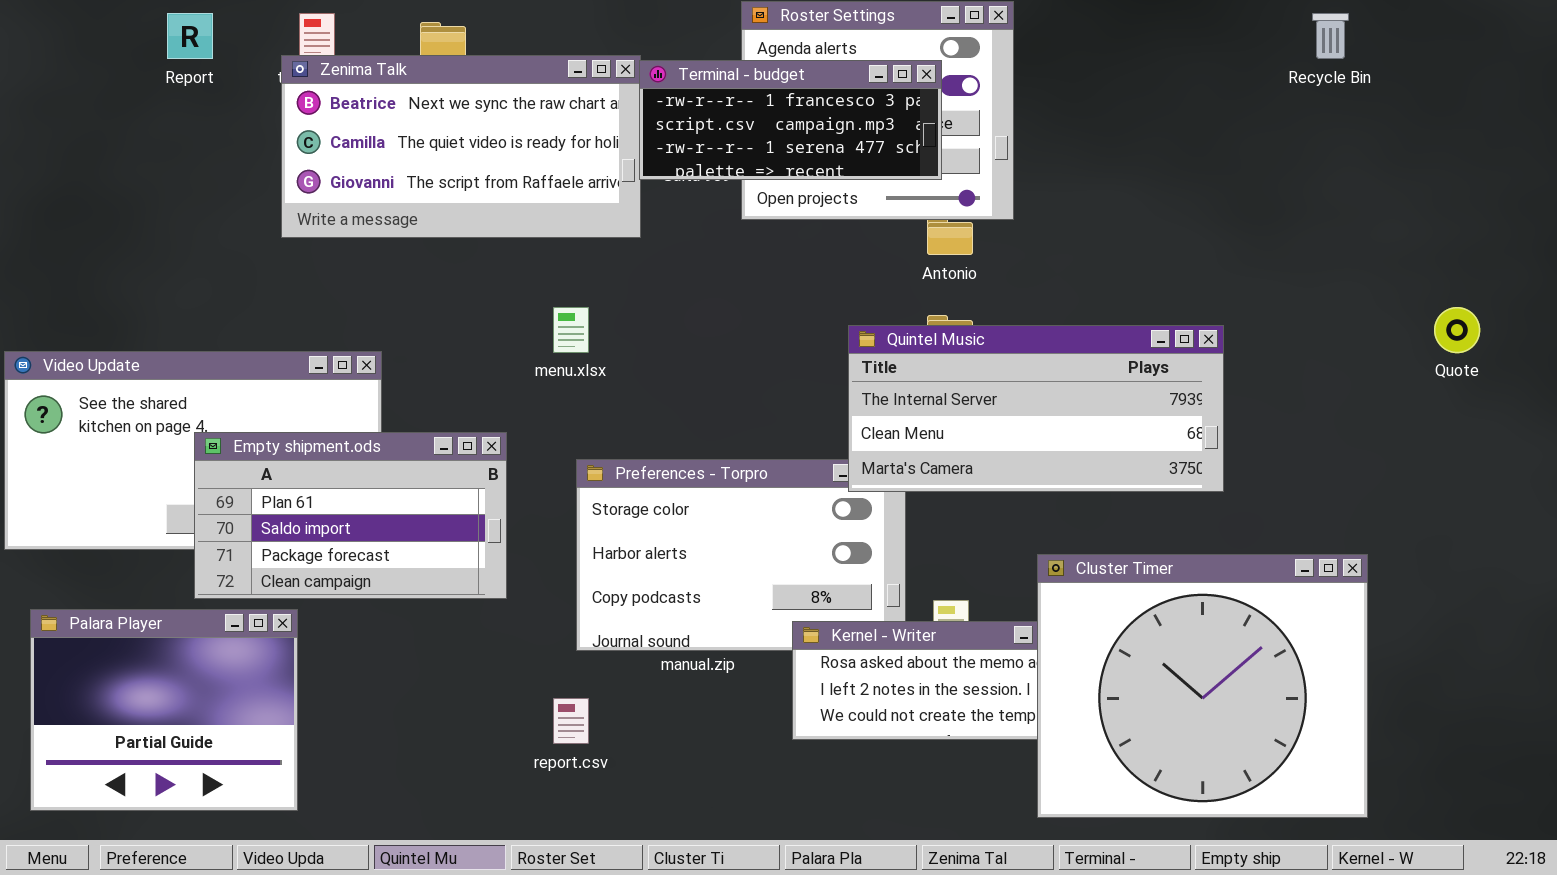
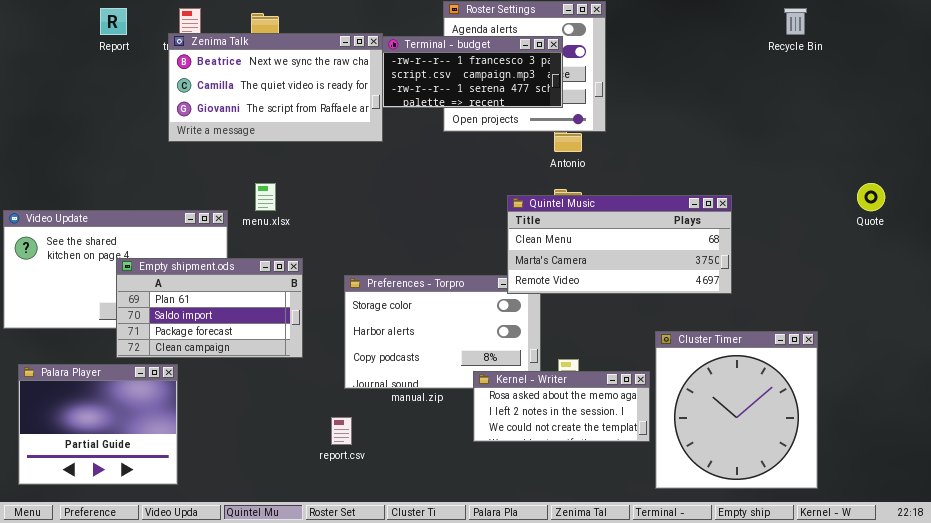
menu.xlsx: [553,307,589,353] -> [255,183,276,211], moved
Quintel Music: [848,325,1224,492] -> [507,195,732,294], scrolled down 1 row
Cluster Timer: [1037,554,1368,818] -> [655,331,818,489], resized

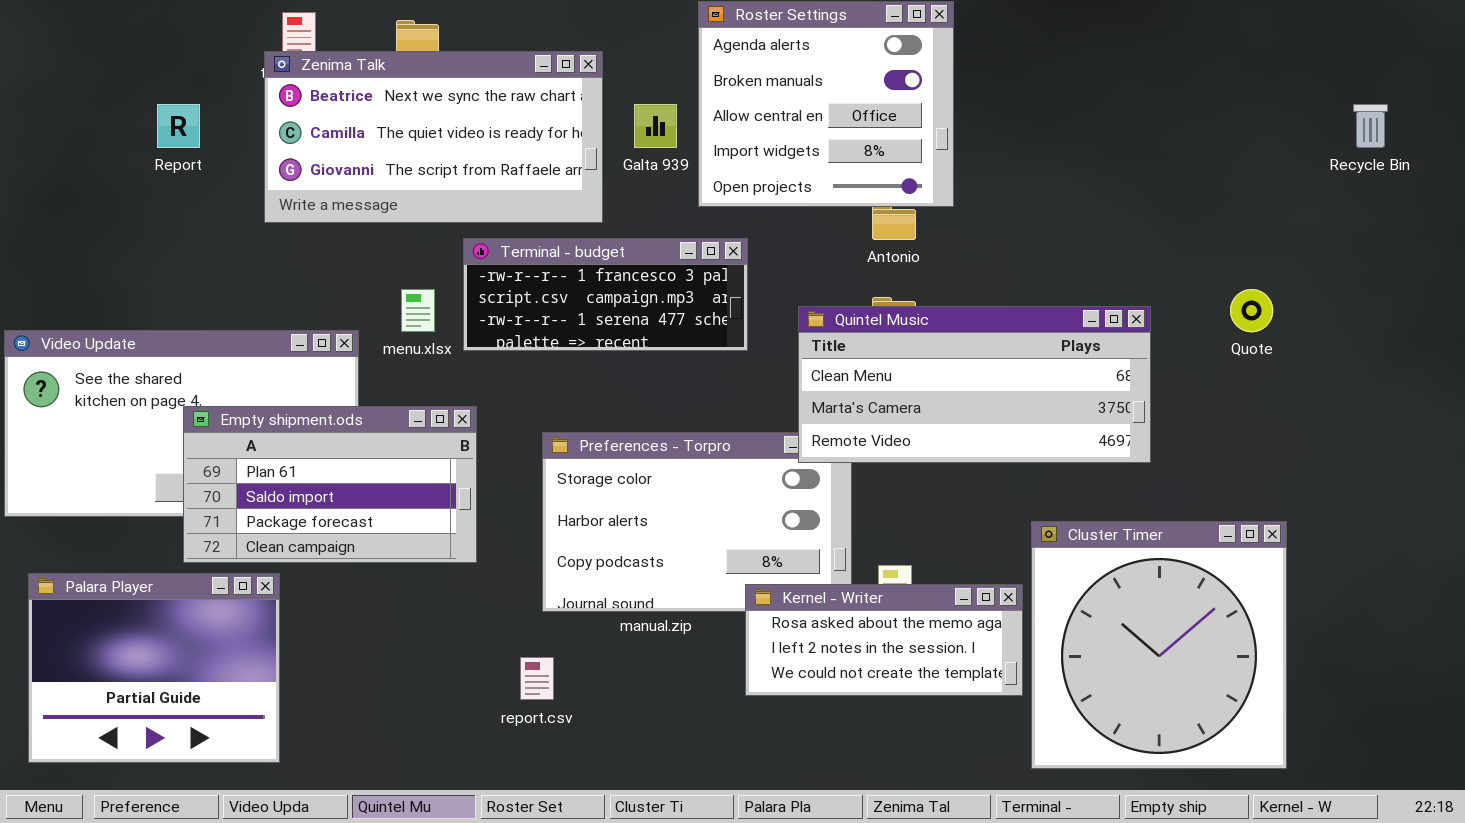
Report: [100,8,127,35] -> [157,104,200,148], moved
Recycle Bin: [784,8,807,35] -> [1353,104,1388,148], moved
Terminal - budget: [382,36,563,108] -> [463,238,748,351], moved
Quote: [857,183,885,211] -> [1230,289,1273,332], moved

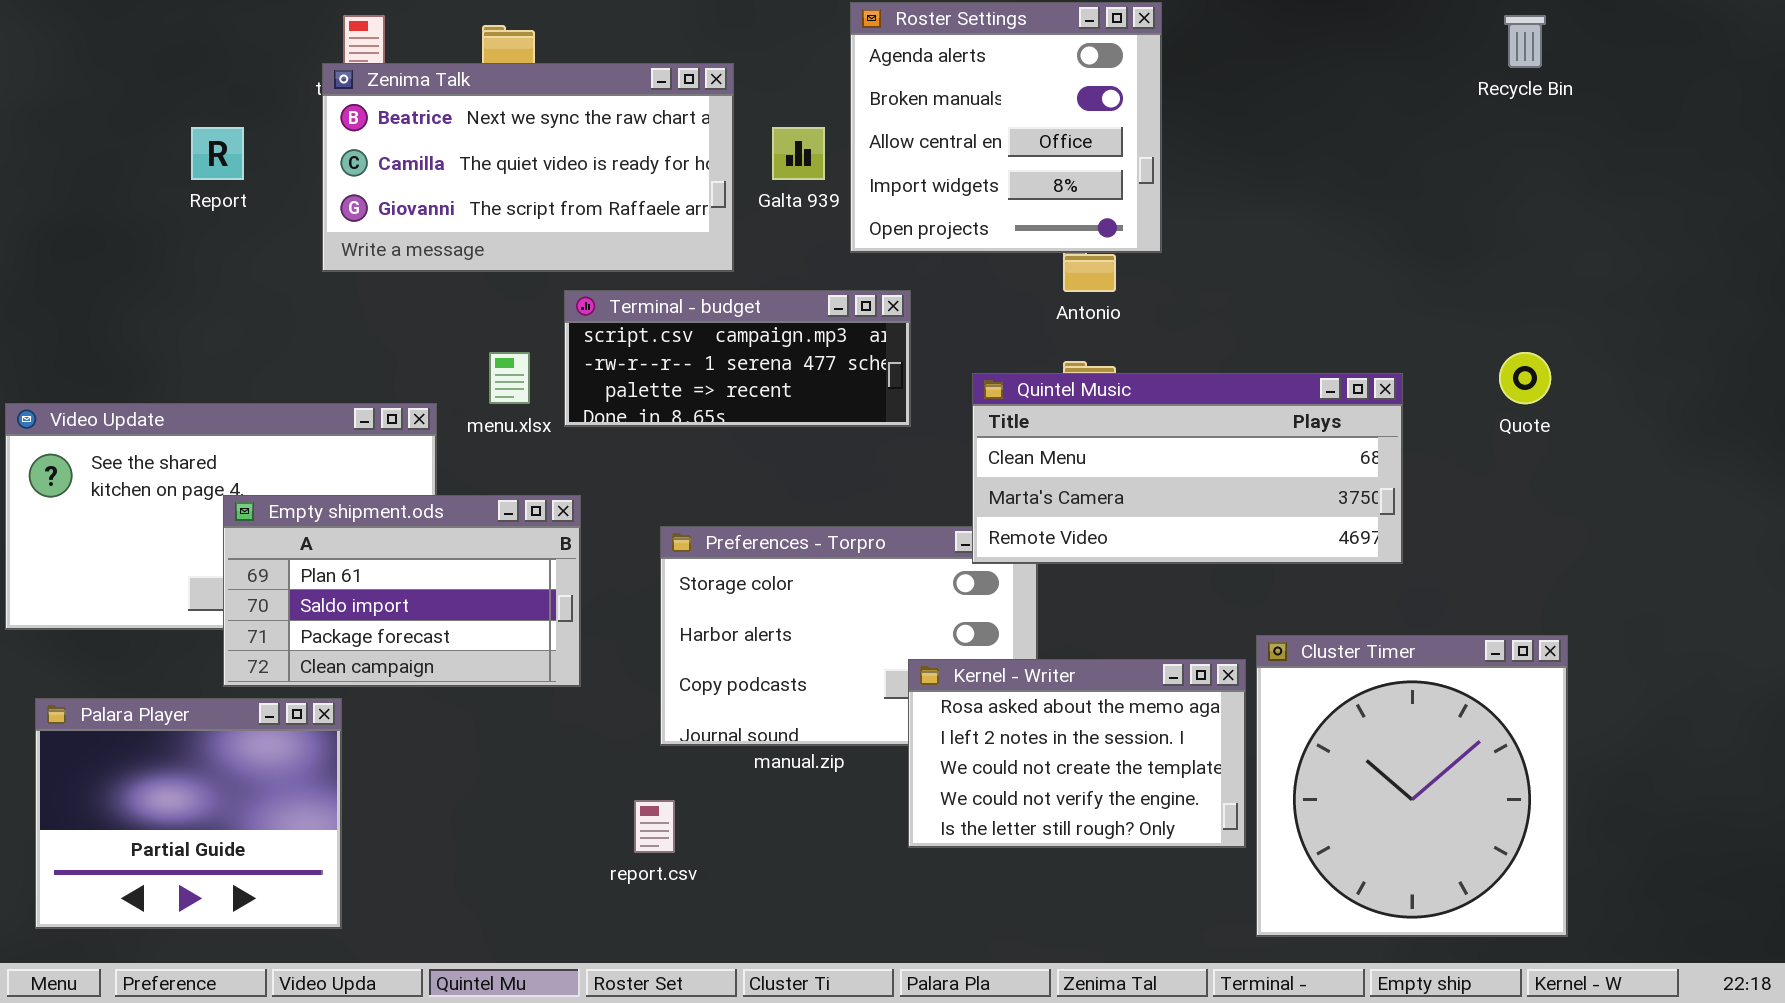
Recycle Bin: [1353,104,1388,148] -> [1504,15,1546,68], moved
Terminal - budget: [463,238,748,351] -> [564,290,911,427], scrolled down 1 row
Kernel - Writer: [745,584,1023,696] -> [908,659,1246,848], resized

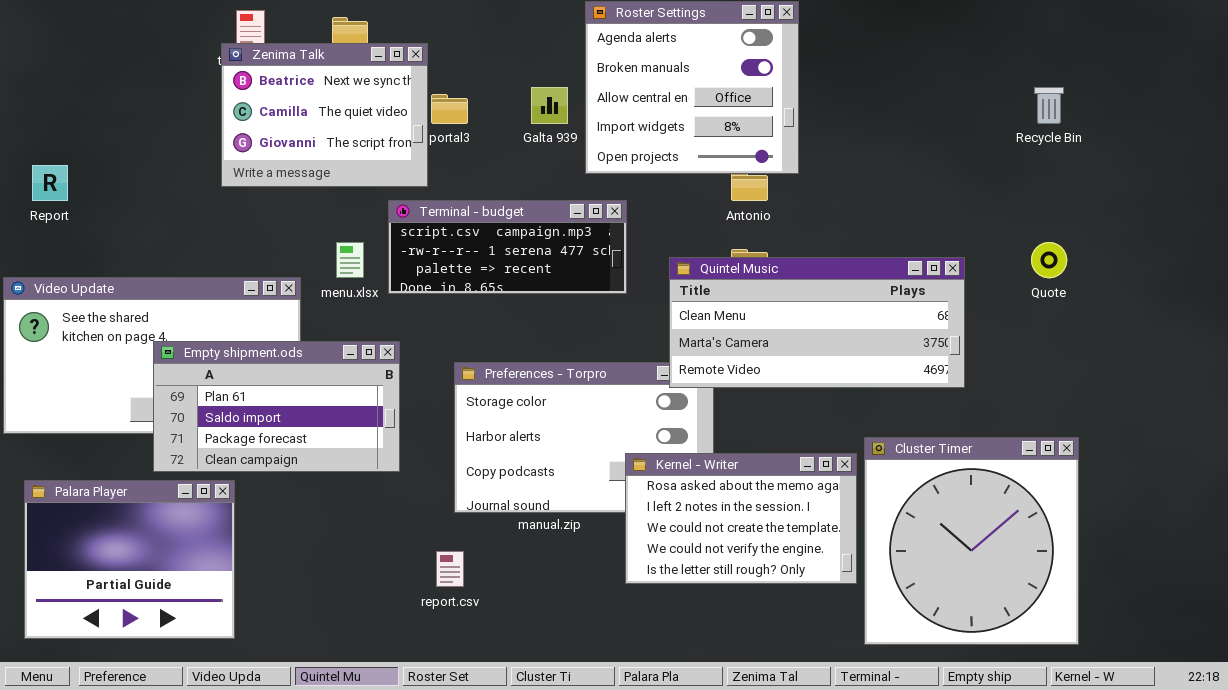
Recycle Bin: [1504,15,1546,68] -> [1034,87,1064,124], moved
Zenima Talk: [322,63,734,272] -> [221,43,428,187], resized
Report: [191,127,244,180] -> [32,165,68,201], moved

